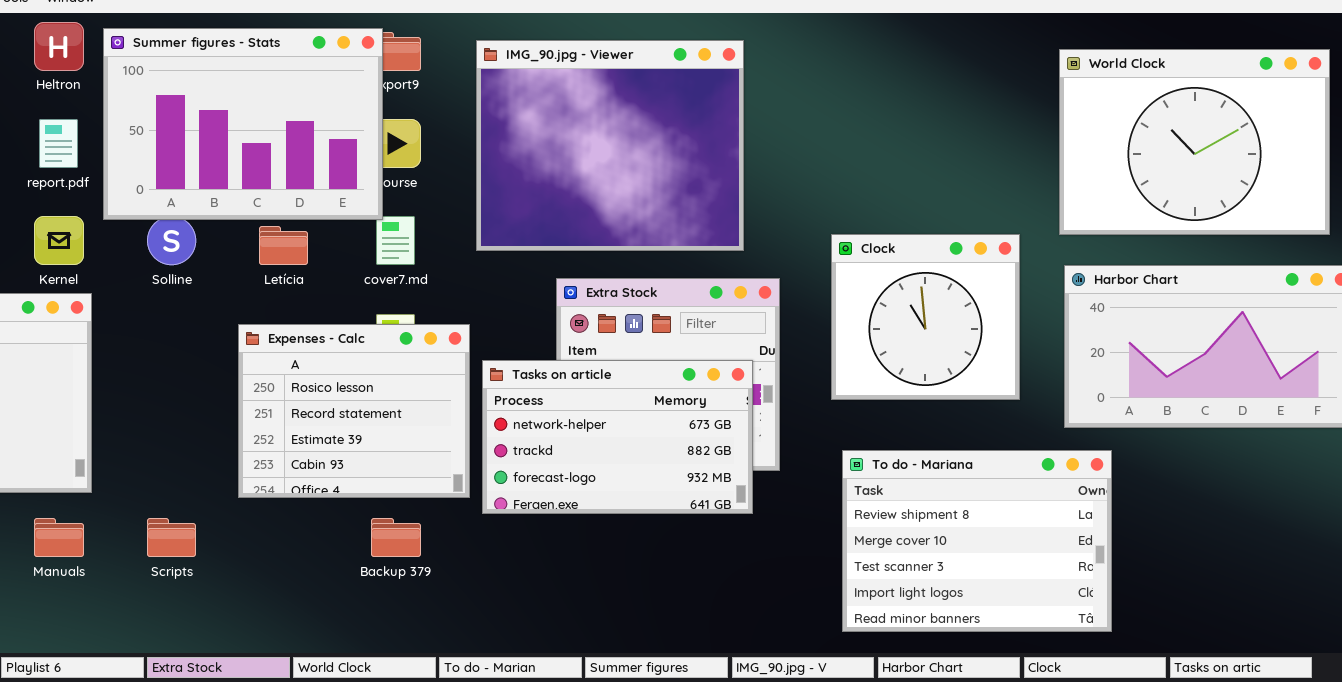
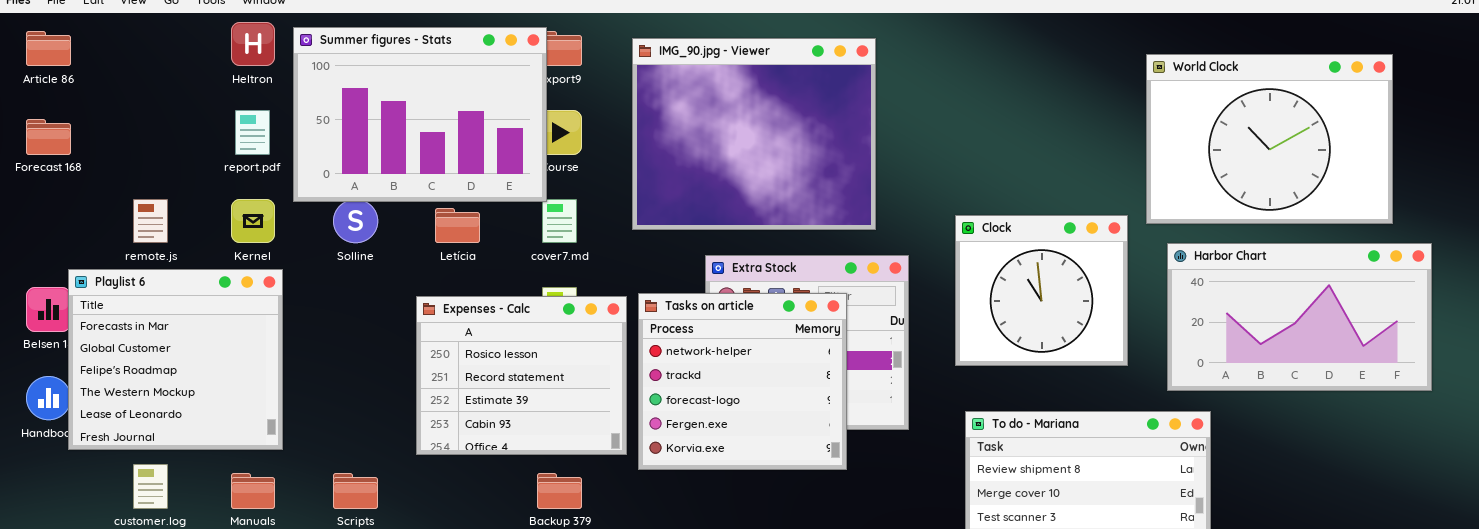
World Clock: [1059,49,1330,235] -> [1146,54,1393,224], moved
Tasks on article: [482,360,753,514] -> [638,293,847,470], resized

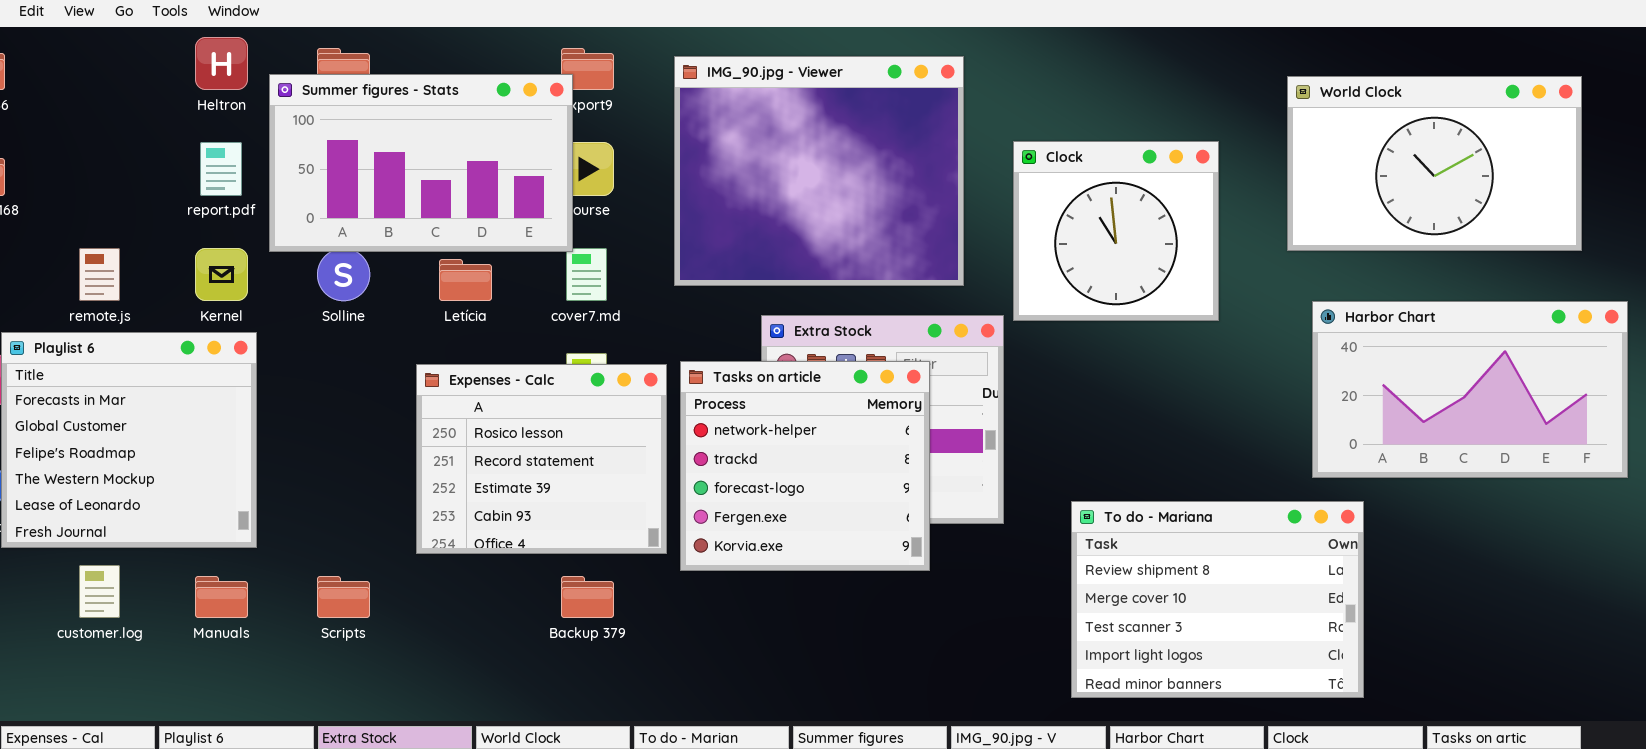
Summer figures - Stats: [293,27,547,202] -> [269,74,573,252], resized
World Clock: [1146,54,1393,224] -> [1287,76,1582,251], resized
Clock: [955,215,1128,366] -> [1013,141,1219,321], moved

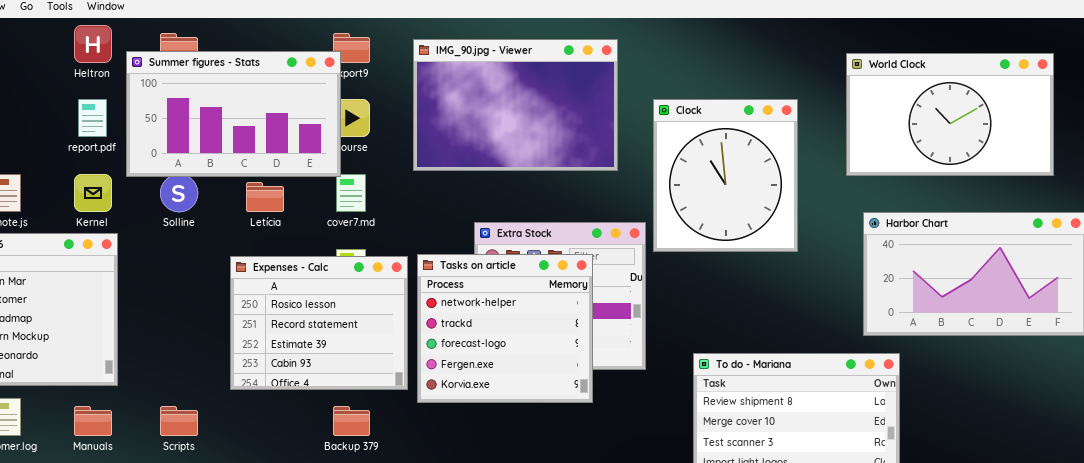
IMG_90.jpg - Viewer: [674,56,964,286] -> [413,39,618,171], resized
Clock: [1013,141,1219,321] -> [653,99,798,252], resized

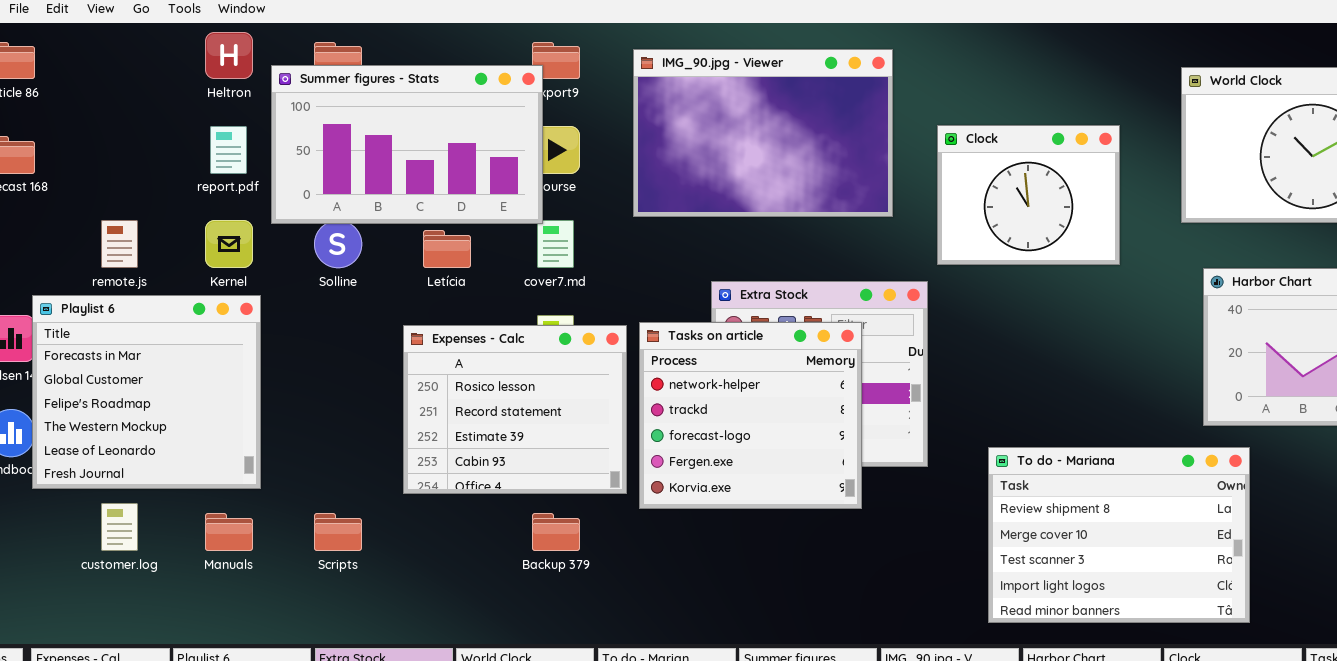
Clock: [653,99,798,252] -> [937,125,1120,265], resized

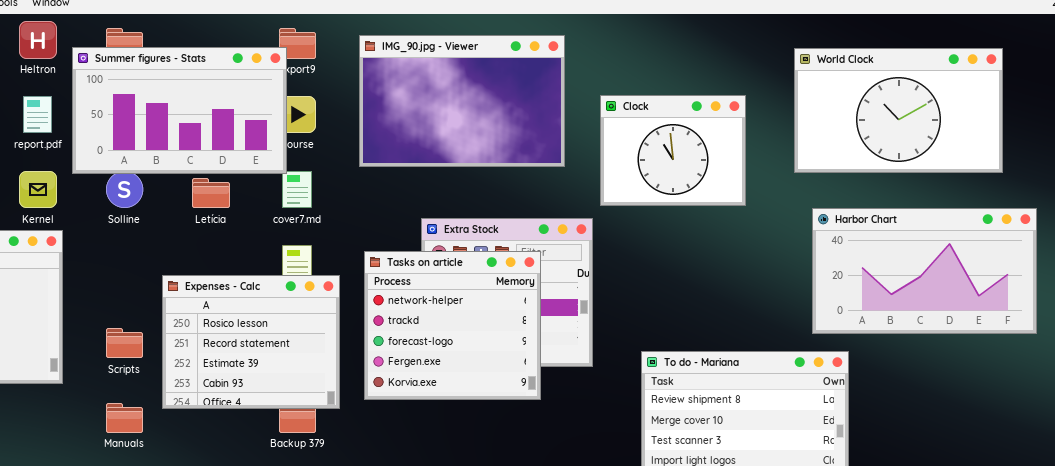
Expenses - Calc: [403,325,627,494] -> [162,275,340,409], moved
Manuals: [205,513,253,551] -> [106,403,143,433], moved
Scripts: [314,513,362,551] -> [106,328,143,358], moved

